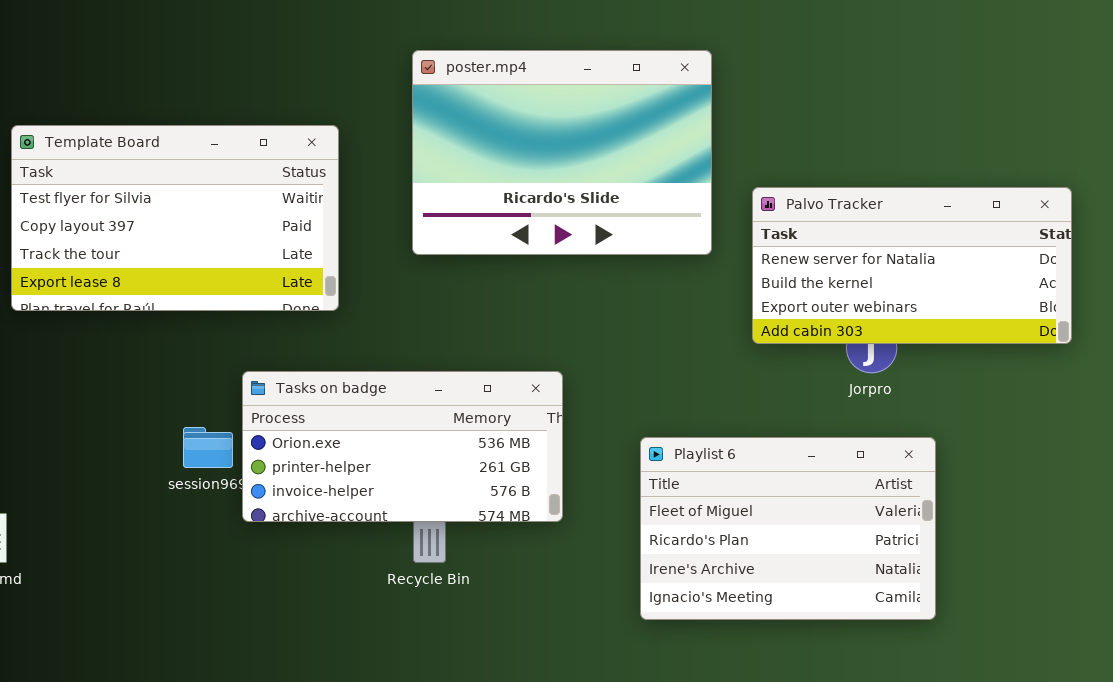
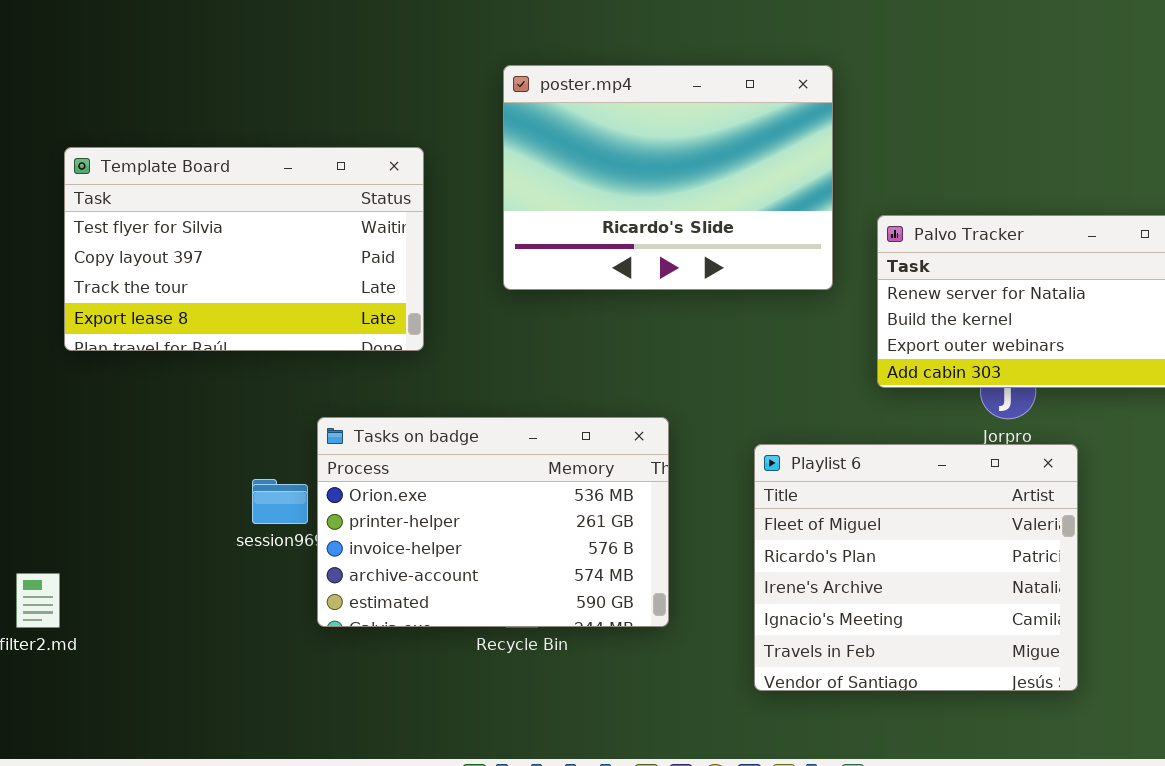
Tasks on badge: [242,371,563,522] -> [317,417,669,627], resized
Playlist 6: [640,437,936,620] -> [754,444,1078,691], resized

